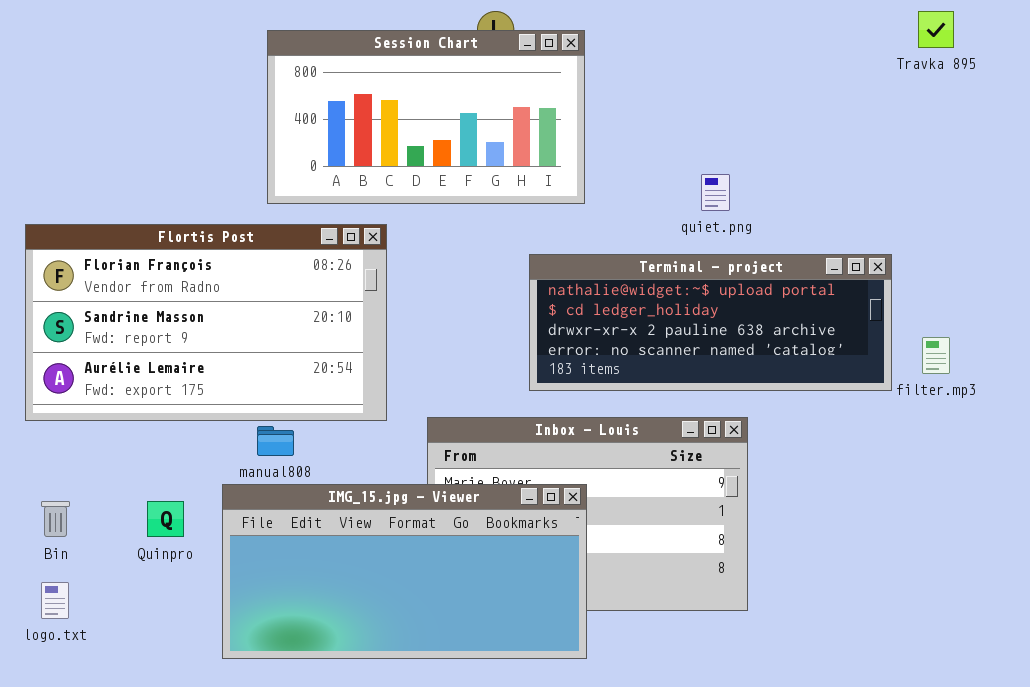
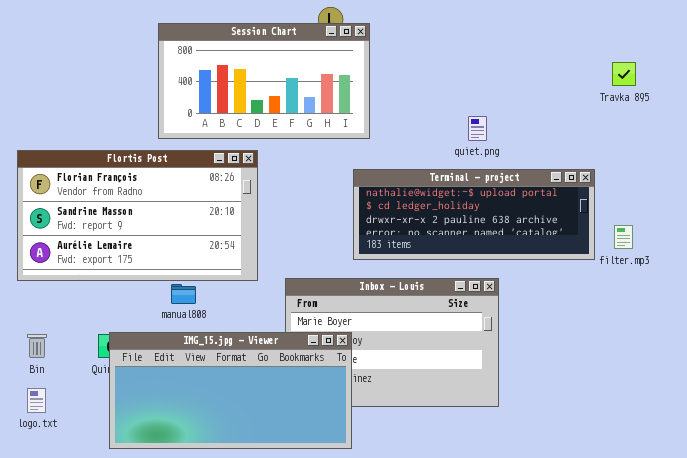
Travka 895: [918,11,954,48] -> [612,62,636,86], moved
Session Chart: [267,30,585,204] -> [158,23,370,139], moved
IMG_15.jpg - Viewer: [222,484,587,659] -> [109,332,352,449], moved

